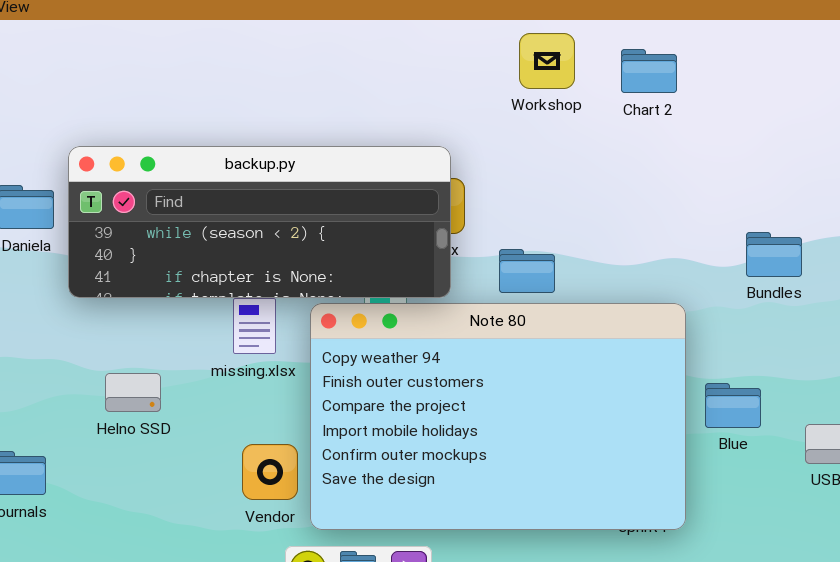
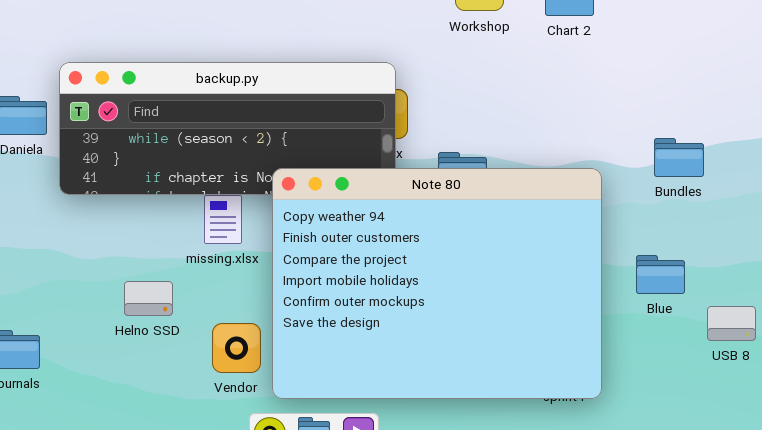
Note 80: [310,303,686,530] -> [272,168,602,399], resized
Helno SSD: [105,373,161,412] -> [124,281,173,316], moved
Blue: [705,383,761,428] -> [636,255,685,294], moved

